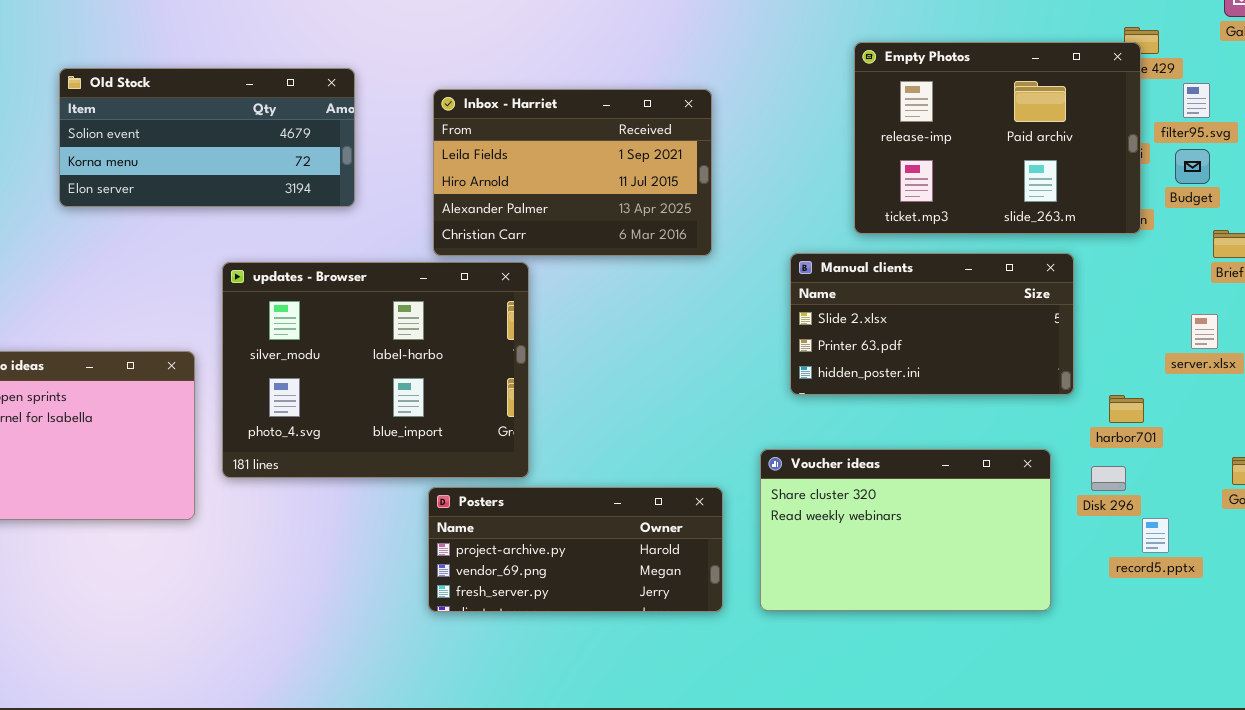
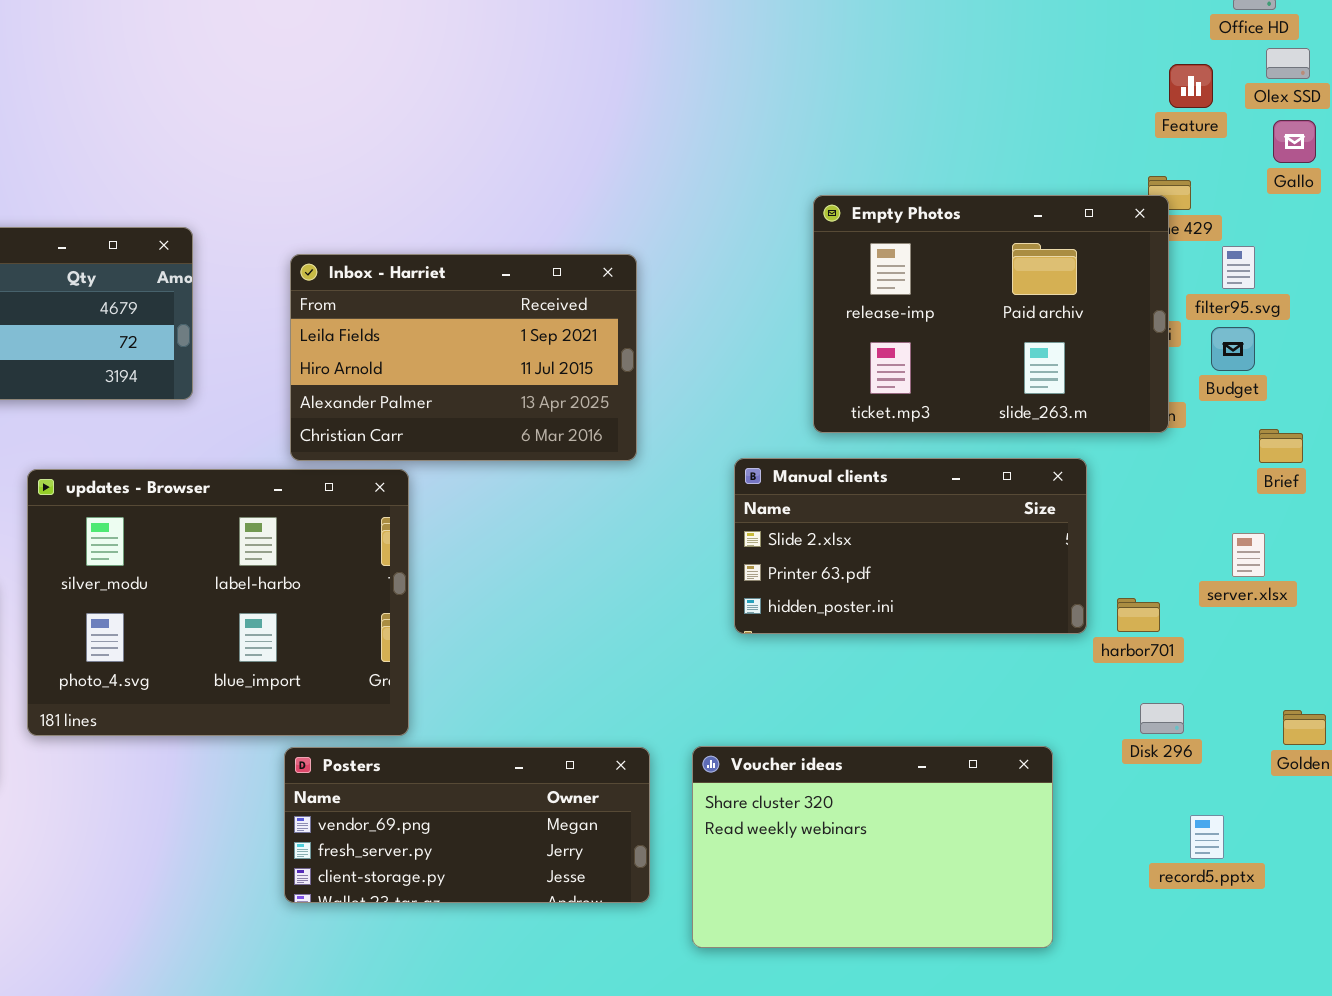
harbor701: [1109,395,1144,423] -> [1117,598,1160,632], moved
Voucher ideas: [760,449,1051,611] -> [692,746,1053,948], moved
Disk 296: [1091,466,1126,491] -> [1140,703,1184,734], moved
Posters: [428,487,723,612] -> [284,747,650,903], scrolled down 1 row
record5.pptx: [1142,518,1169,553] -> [1190,815,1224,859], moved

